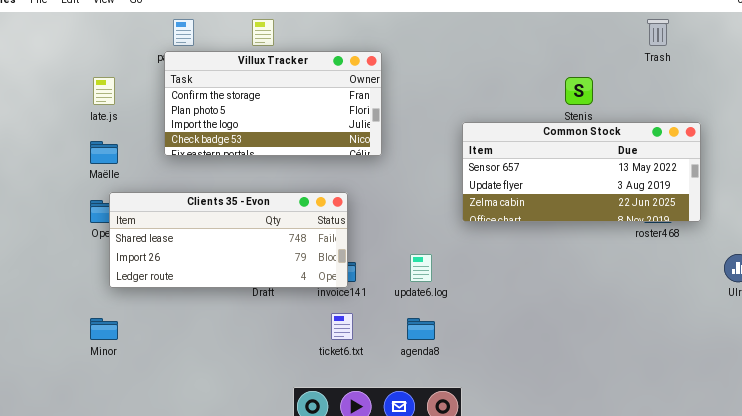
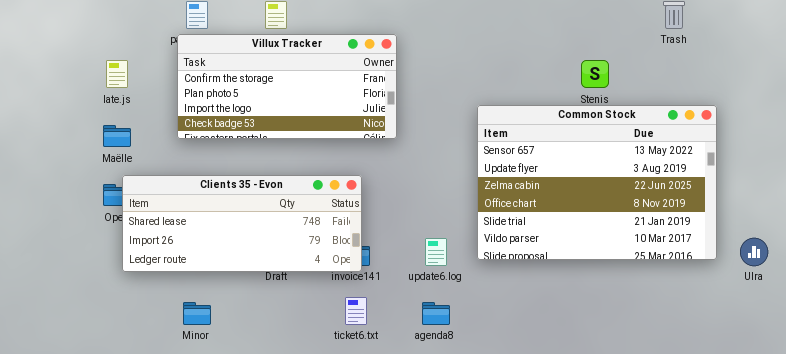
Common Stock: [462,122,701,222] -> [477,105,717,260], resized
Minor: [90,318,118,340] -> [183,302,211,325], moved

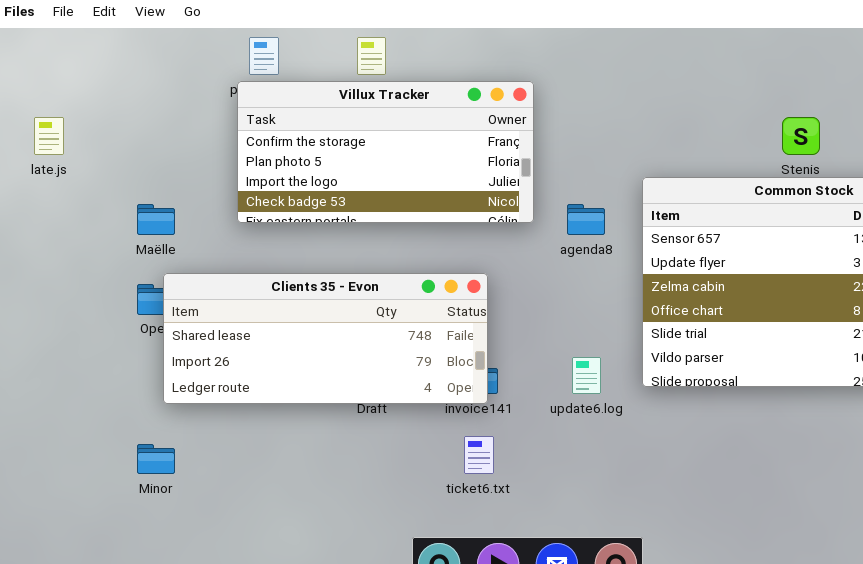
late.js: [106,60,128,88] -> [34,117,64,155], moved
Minor: [183,302,211,325] -> [137,444,175,474], moved
agenda8: [422,302,450,325] -> [567,204,605,235], moved

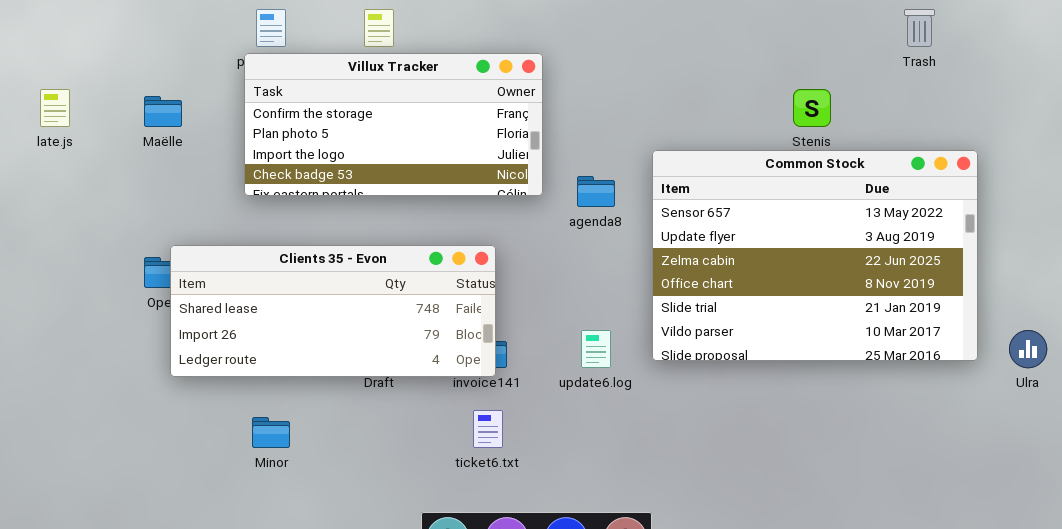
Maëlle: [137,204,175,235] -> [144,96,182,127], moved
Minor: [137,444,175,474] -> [252,417,290,448], moved

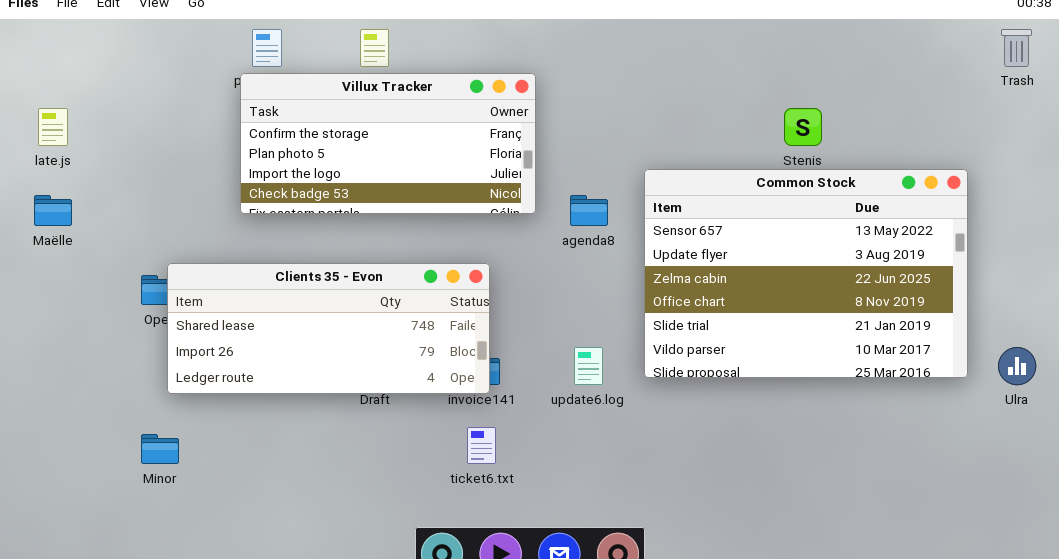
Trash: [904,9,935,47] -> [1001,29,1032,67], moved
Maëlle: [144,96,182,127] -> [34,195,72,226], moved
Minor: [252,417,290,448] -> [141,434,179,464], moved

